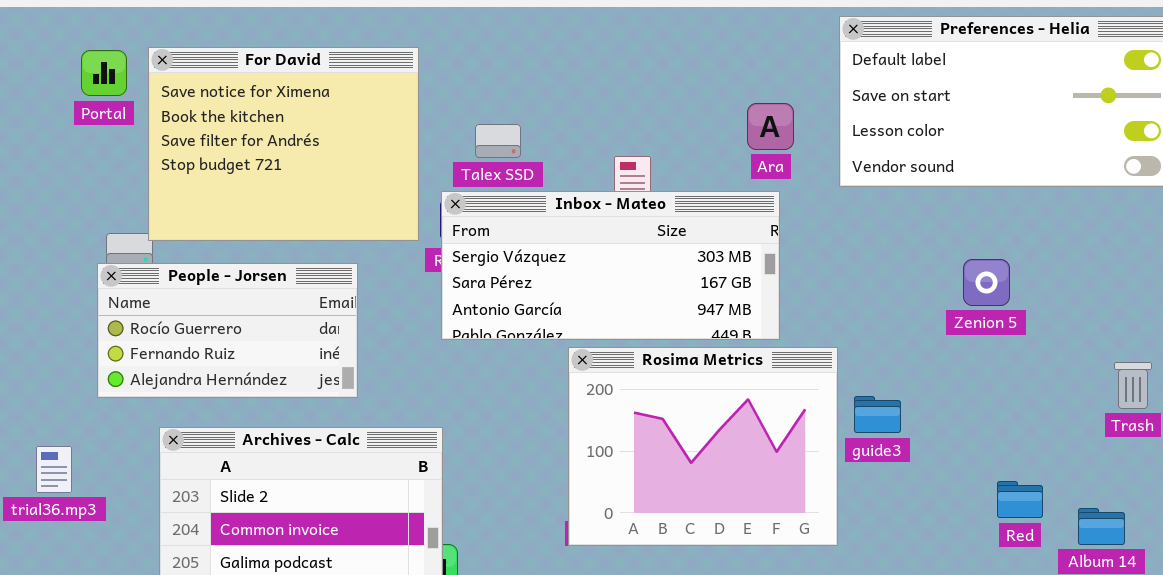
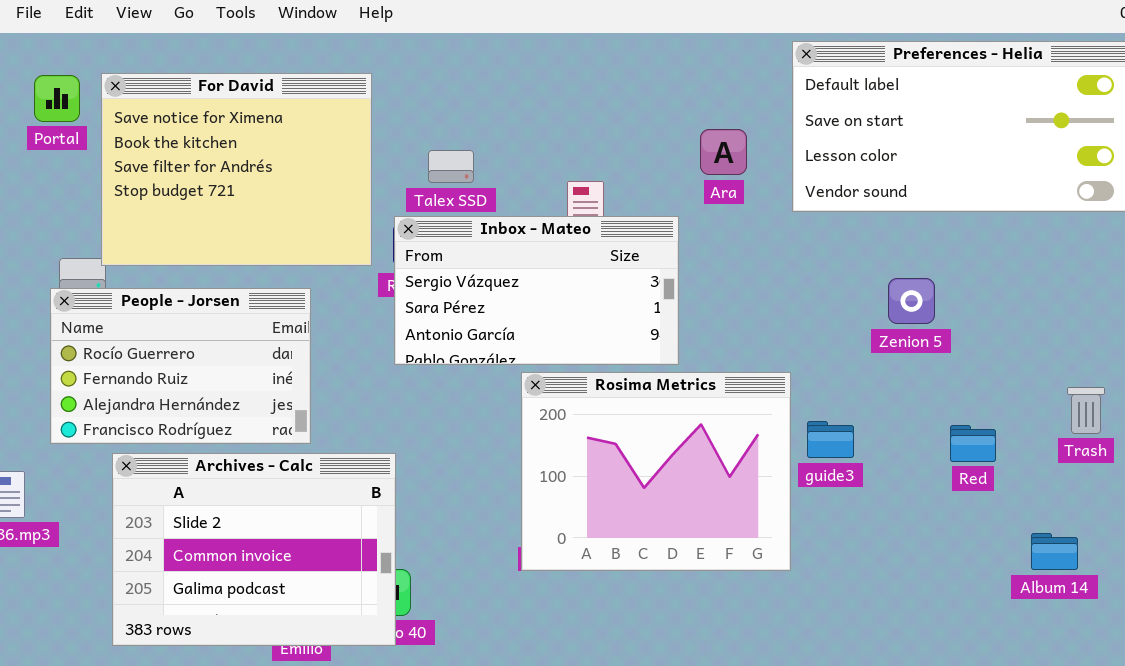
Inbox - Mateo: [441,191,780,340] -> [394,216,679,365], resized
Zenion 5: [963,259,1010,306] -> [888,278,935,324], moved
People - Jorsen: [97,263,358,398] -> [50,288,311,444], resized
Red: [997,481,1043,518] -> [950,425,996,462], moved

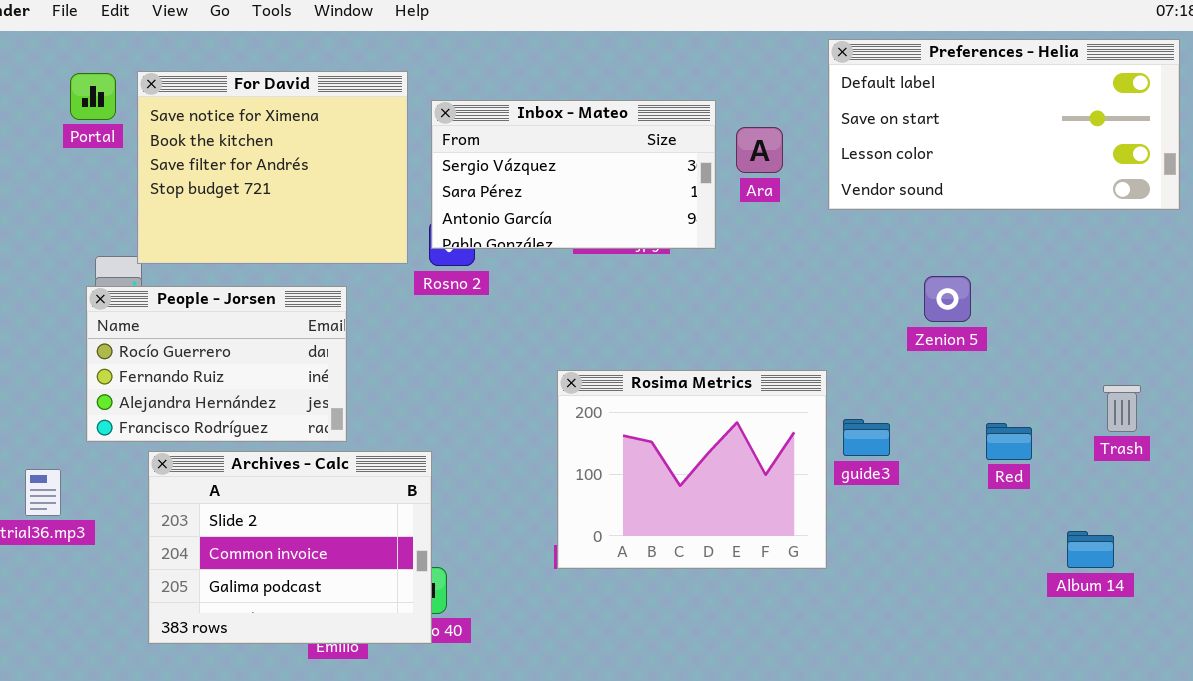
Inbox - Mateo: [394,216,679,365] -> [431,100,716,249], moved

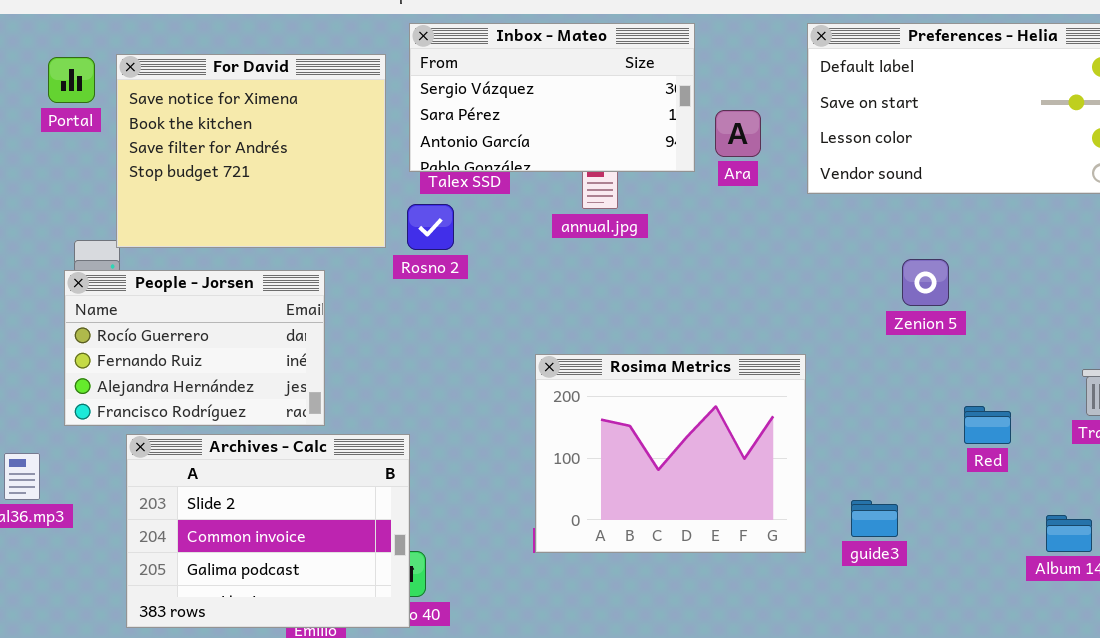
Inbox - Mateo: [431,100,716,249] -> [409,23,695,172], moved
guide3: [843,419,890,456] -> [851,500,898,537], moved

